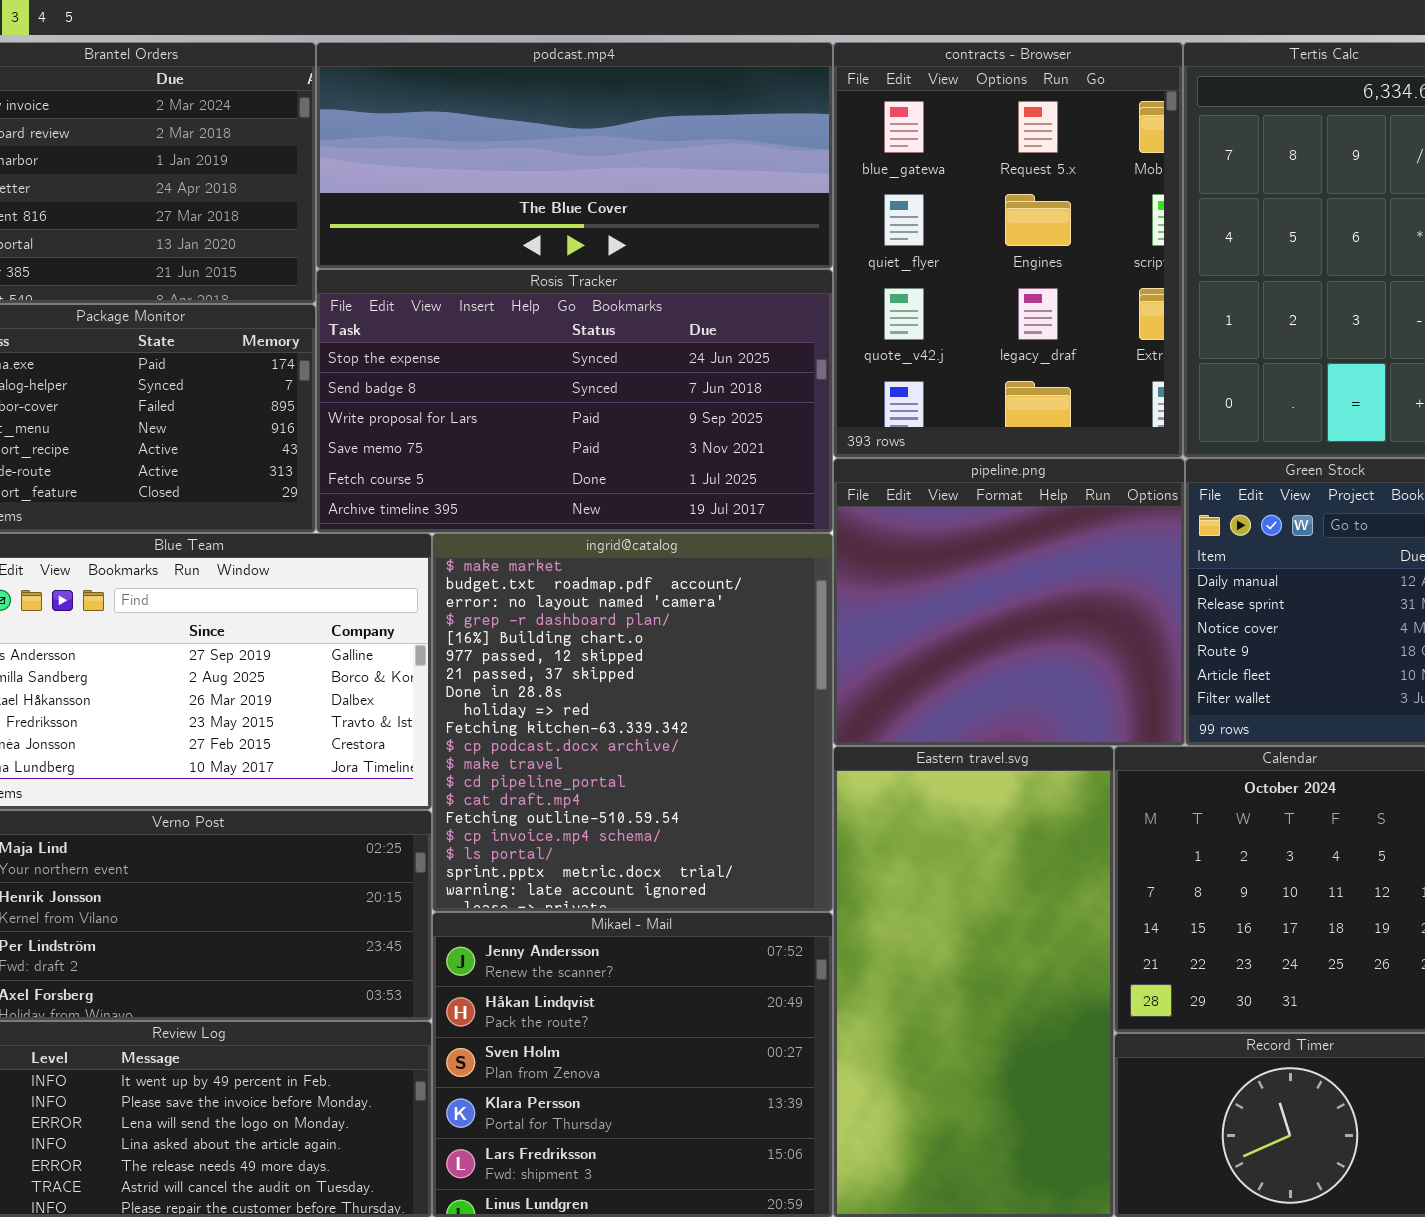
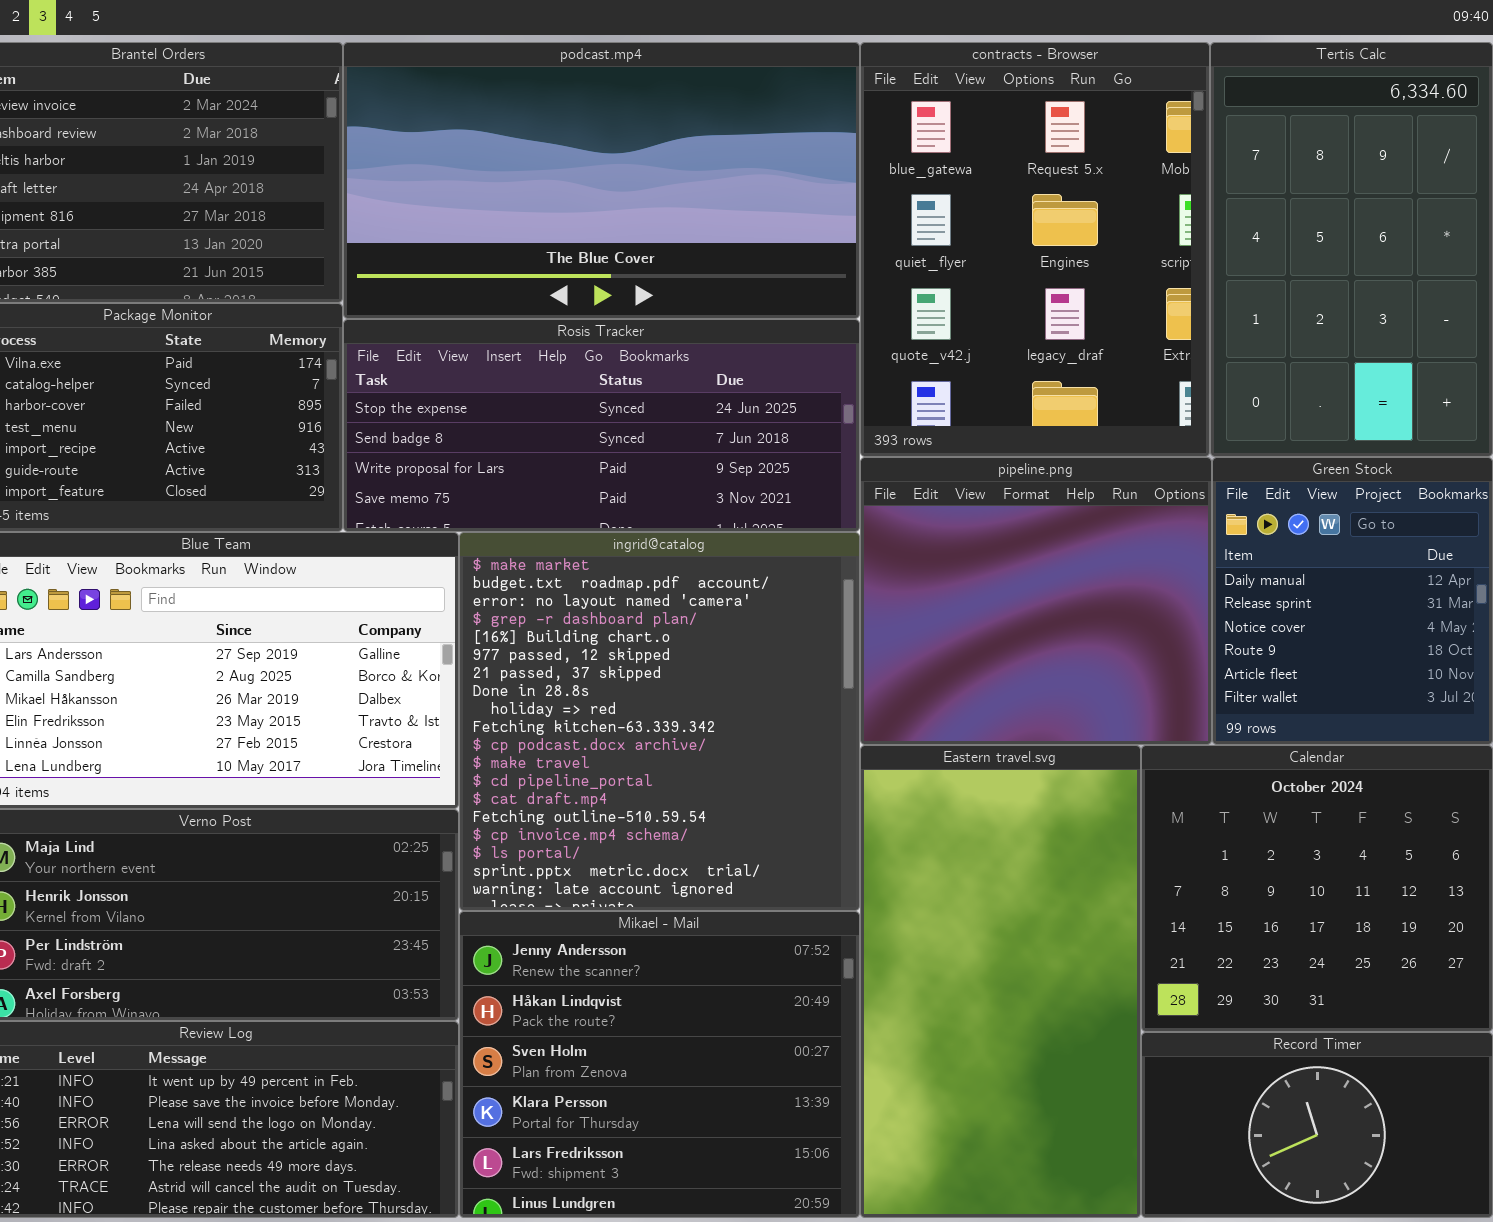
podcast.mp4: [316,42,833,269] -> [343,42,860,319], resized
Rosis Tracker: [316,269,833,533] -> [343,319,860,532], resized

